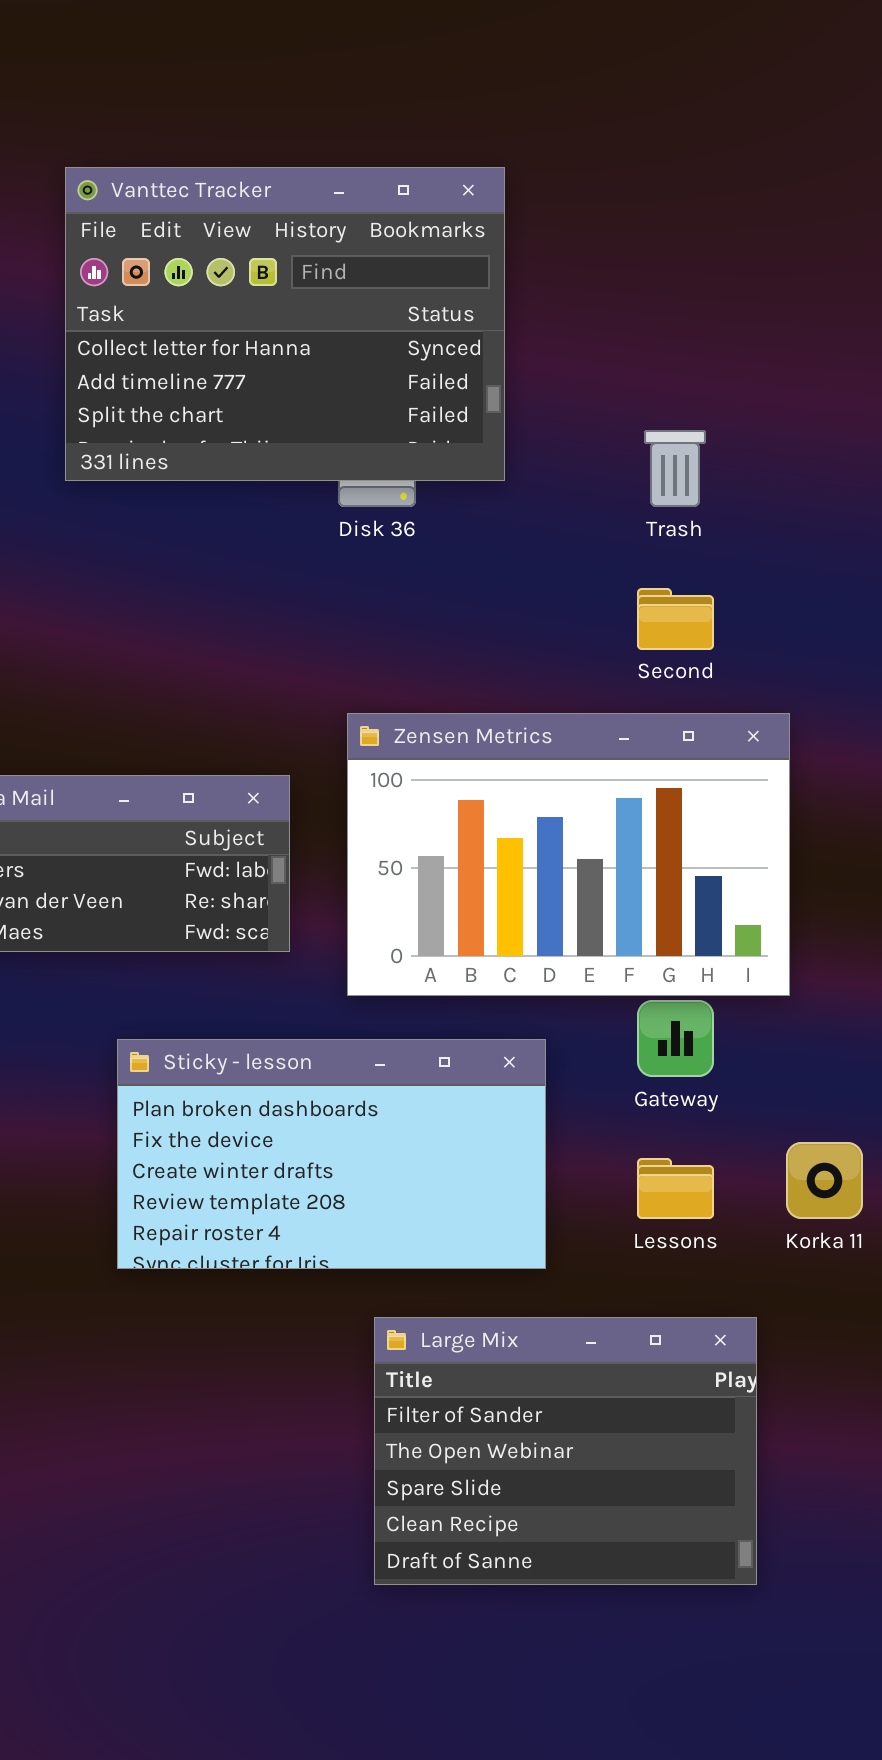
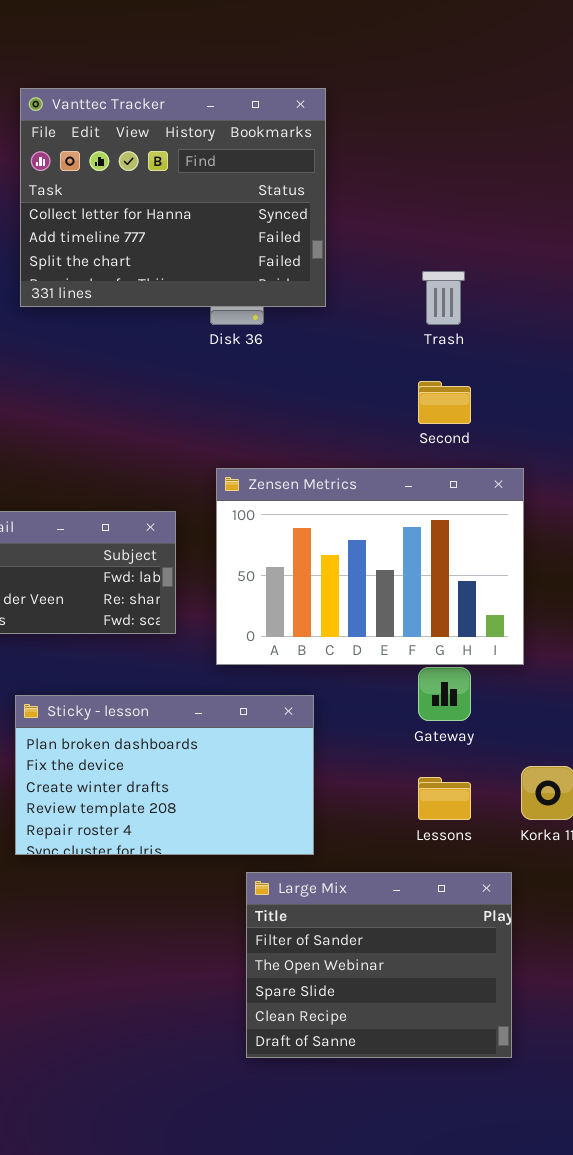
Sticky - lesson: [117,1039,546,1269] -> [15,695,314,855], moved
Large Mix: [374,1317,757,1585] -> [246,872,512,1058], moved

